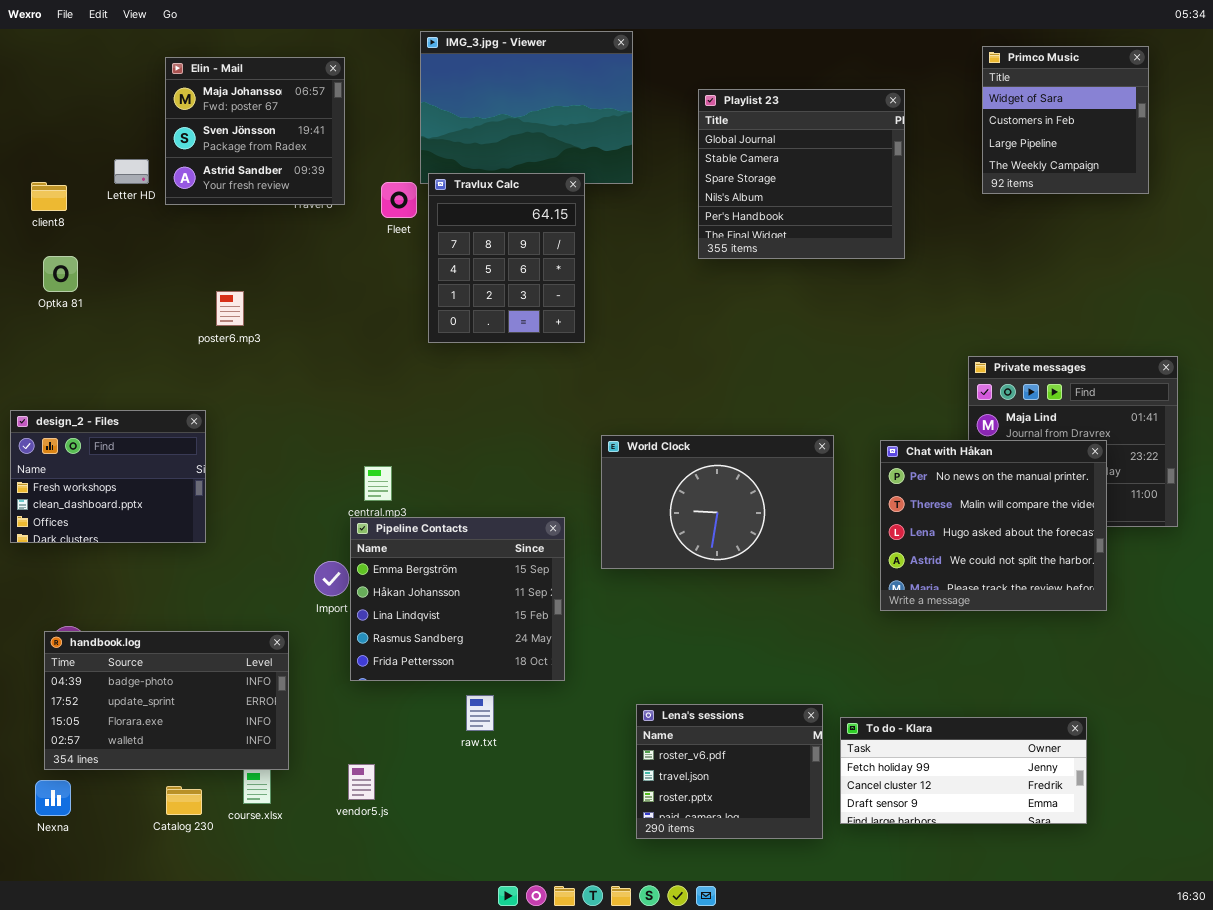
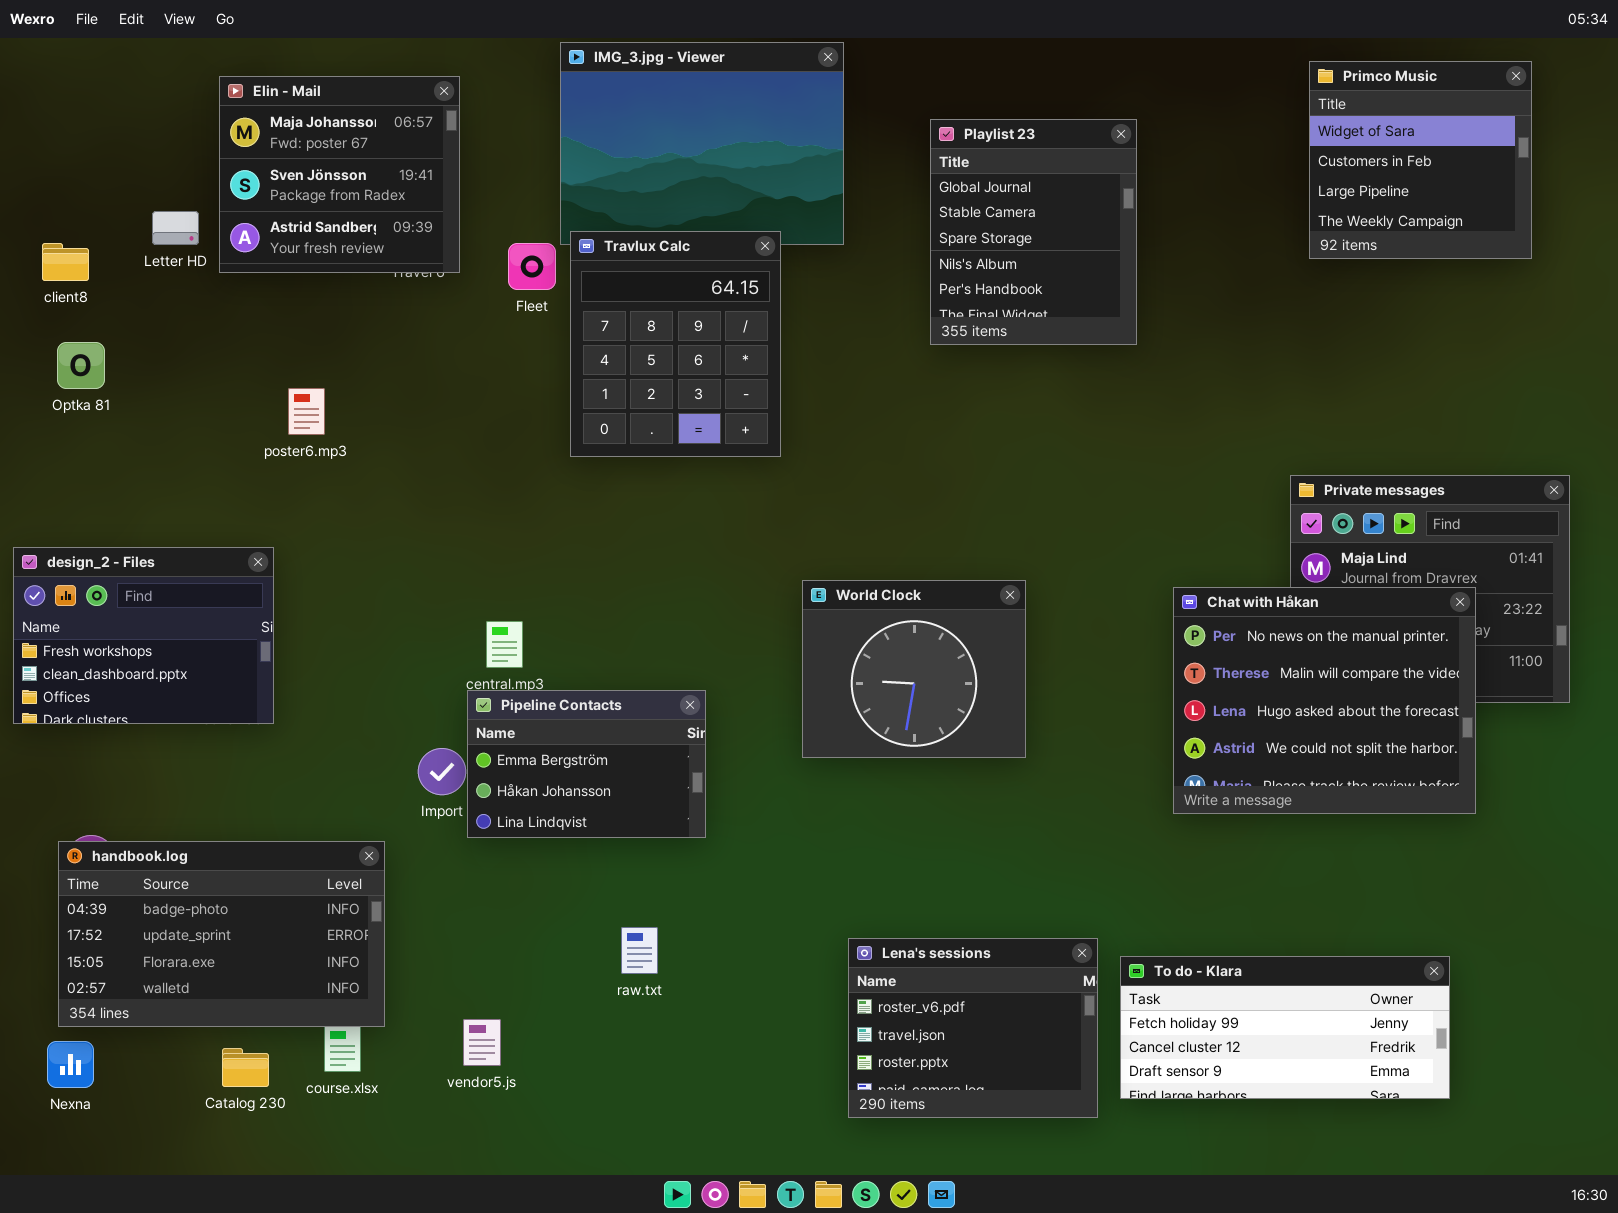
Playlist 23: [698,89,905,259] -> [930,119,1137,345], resized
World Clock: [601,435,834,569] -> [802,580,1026,758], resized
Pipeline Contacts: [350,517,565,681] -> [467,690,706,838], resized

